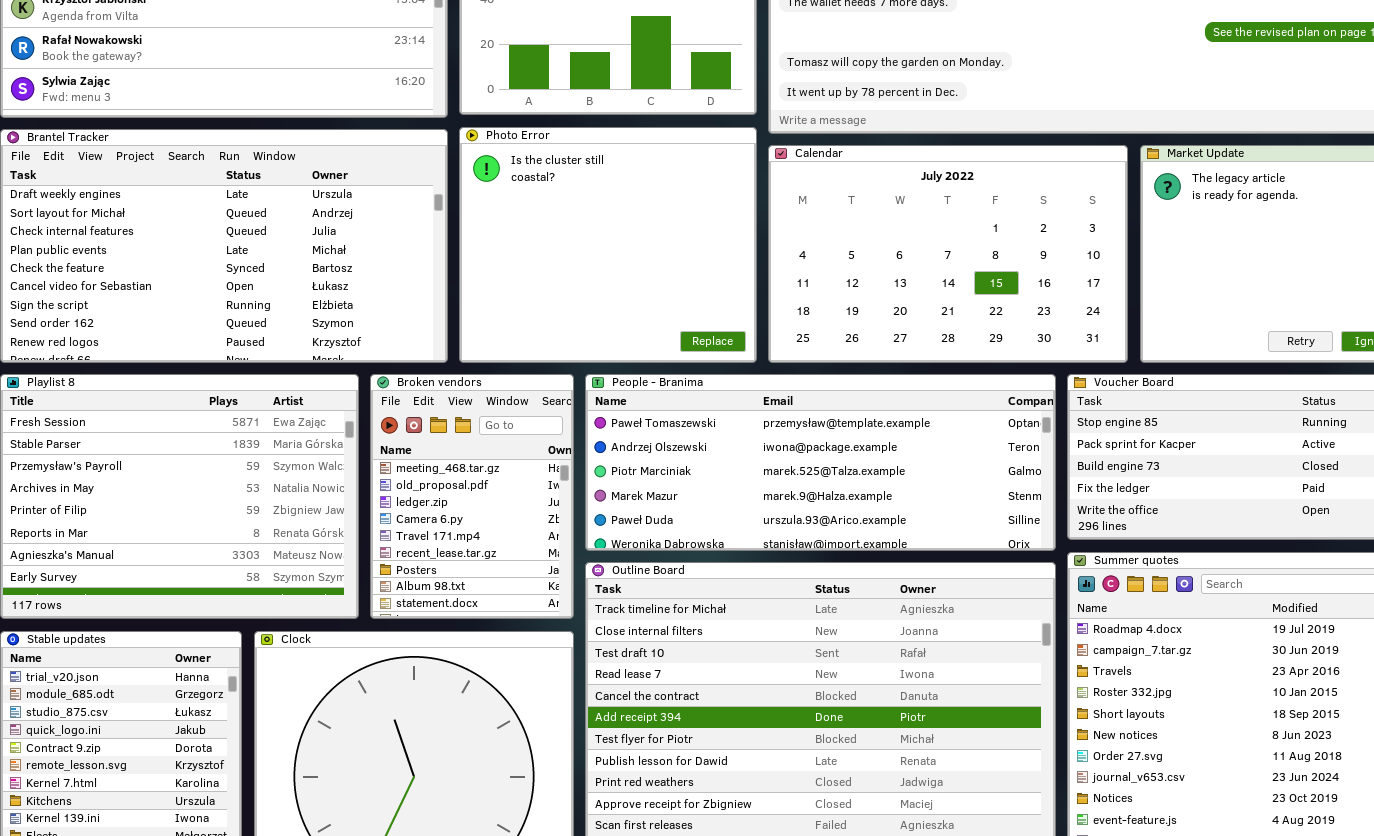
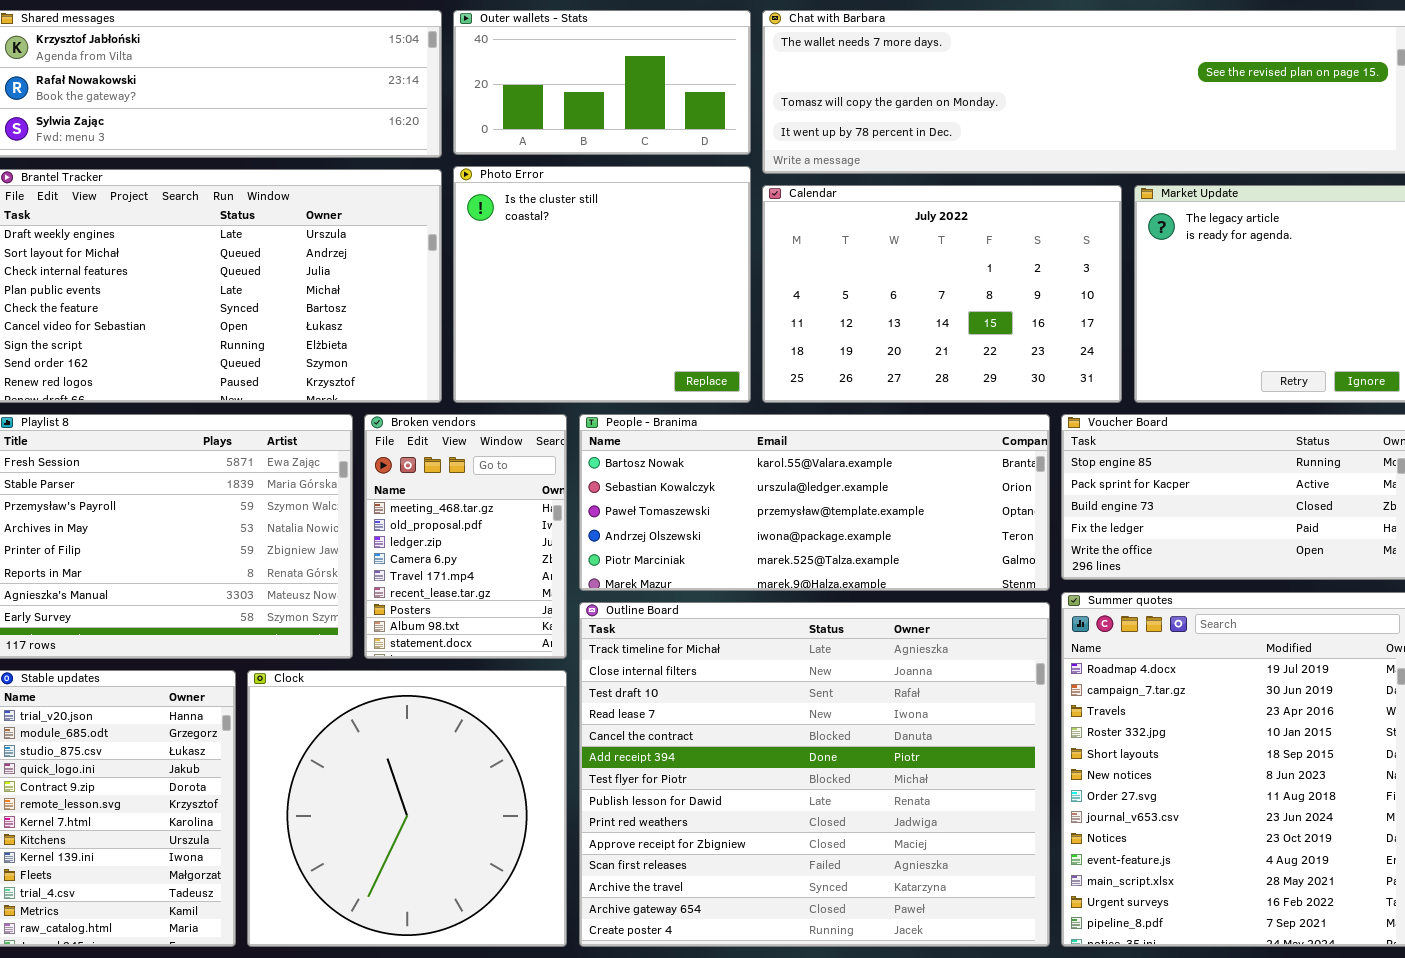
People - Branima: [585,374,1056,551] -> [579,414,1050,591], scrolled up 2 rows

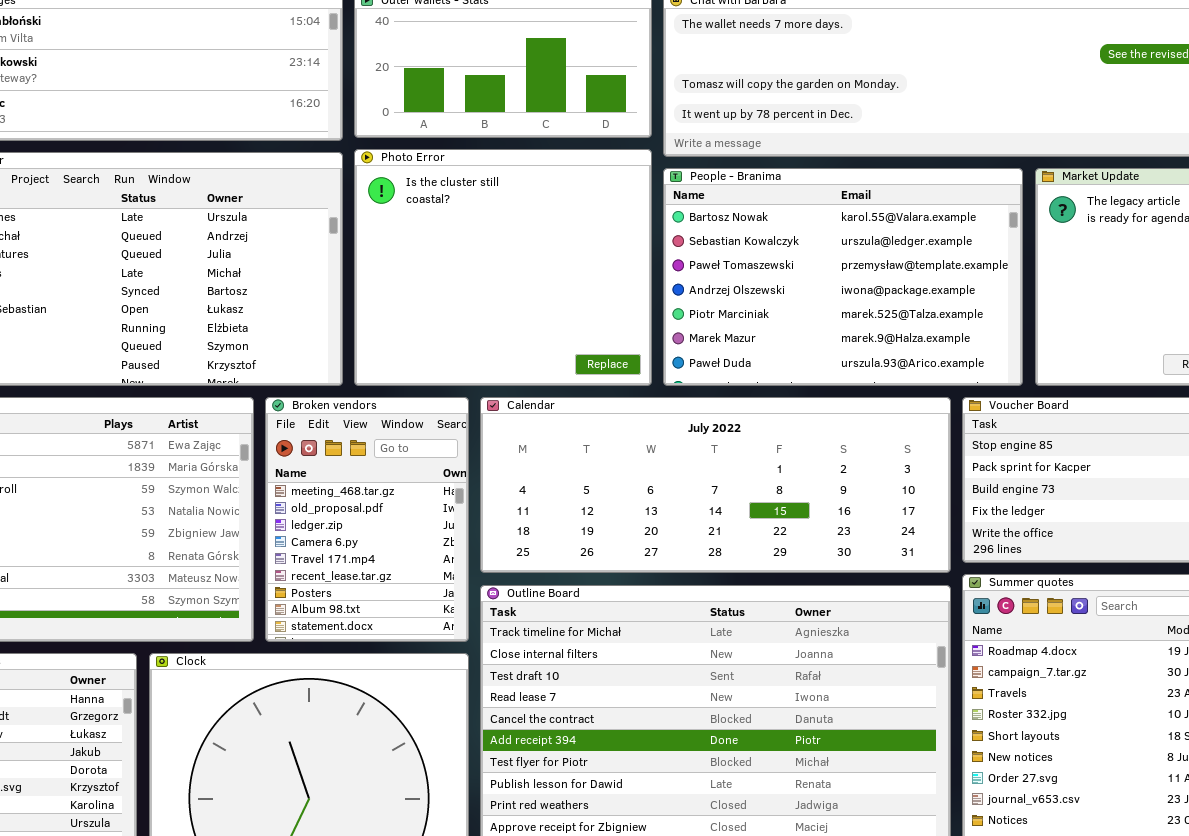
Calendar: [762,185,1122,403] -> [480,397,951,573], moved, resized
People - Branima: [579,414,1050,591] -> [663,168,1023,386], moved, resized

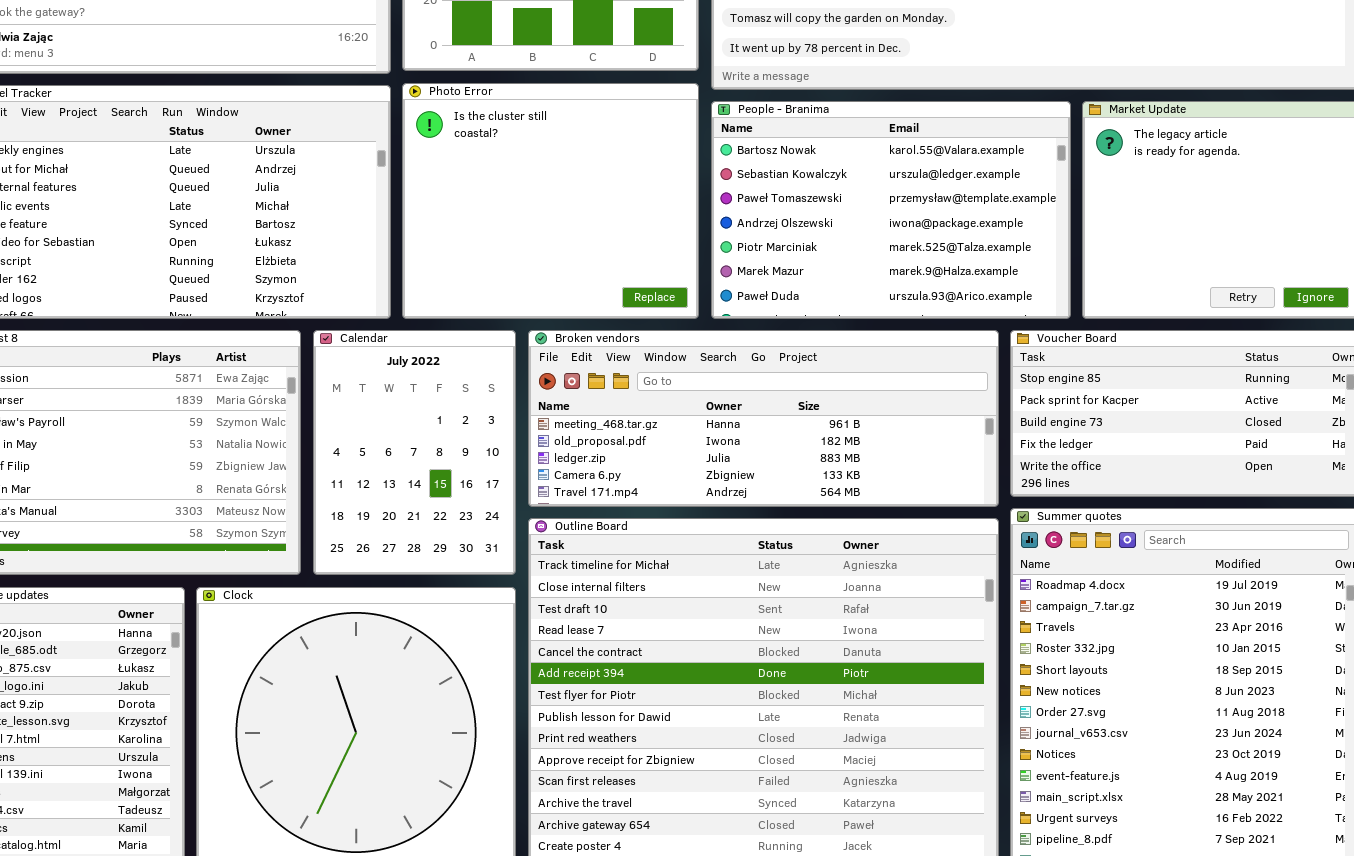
Broken vendors: [265,397,469,642] -> [528,330,999,507], moved, resized
Calendar: [480,397,951,573] -> [313,330,516,575], moved, resized

